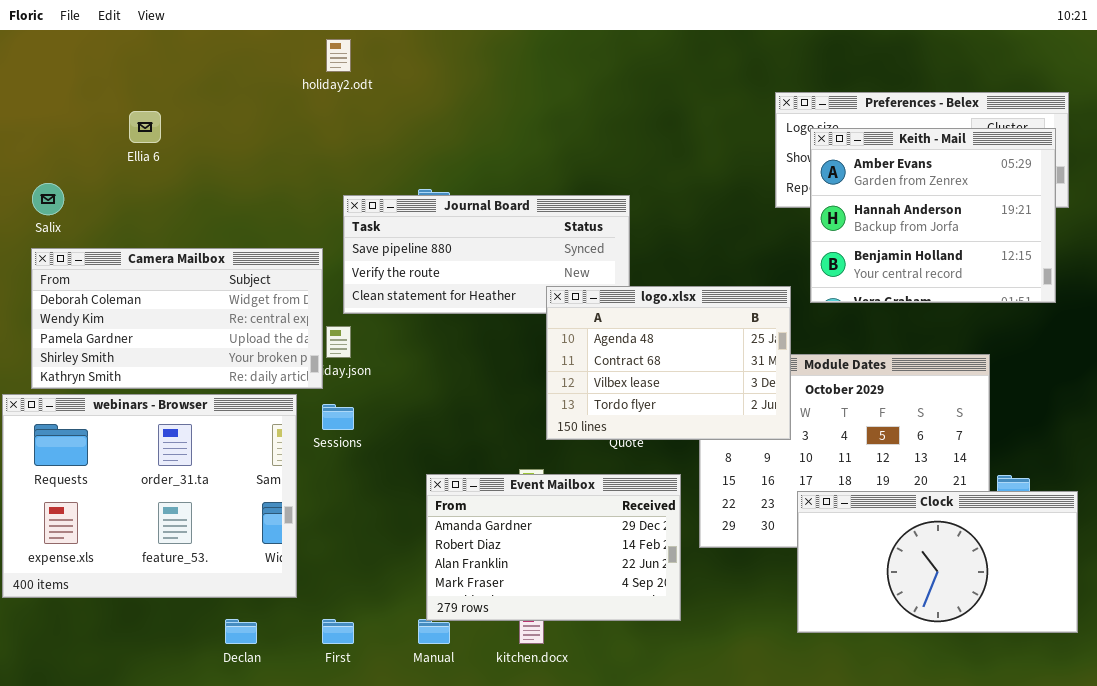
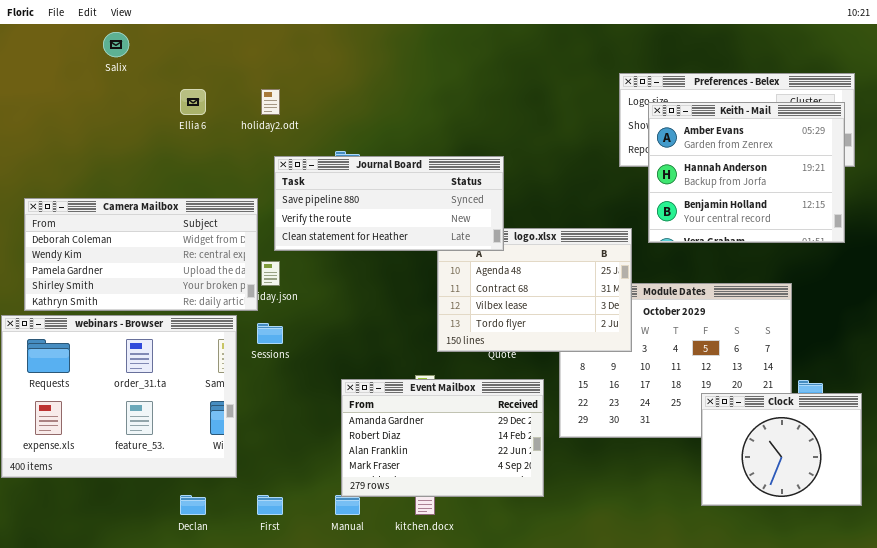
holiday2.odt: [326,39,351,72] -> [261,89,280,115], moved
Ellia 6: [129,111,161,143] -> [180,89,206,115], moved
Salix: [32,183,64,215] -> [103,32,129,57], moved
Journal Board: [343,195,630,314] -> [274,156,504,251], raised
Clock: [797,491,1078,633] -> [701,393,862,506], resized

